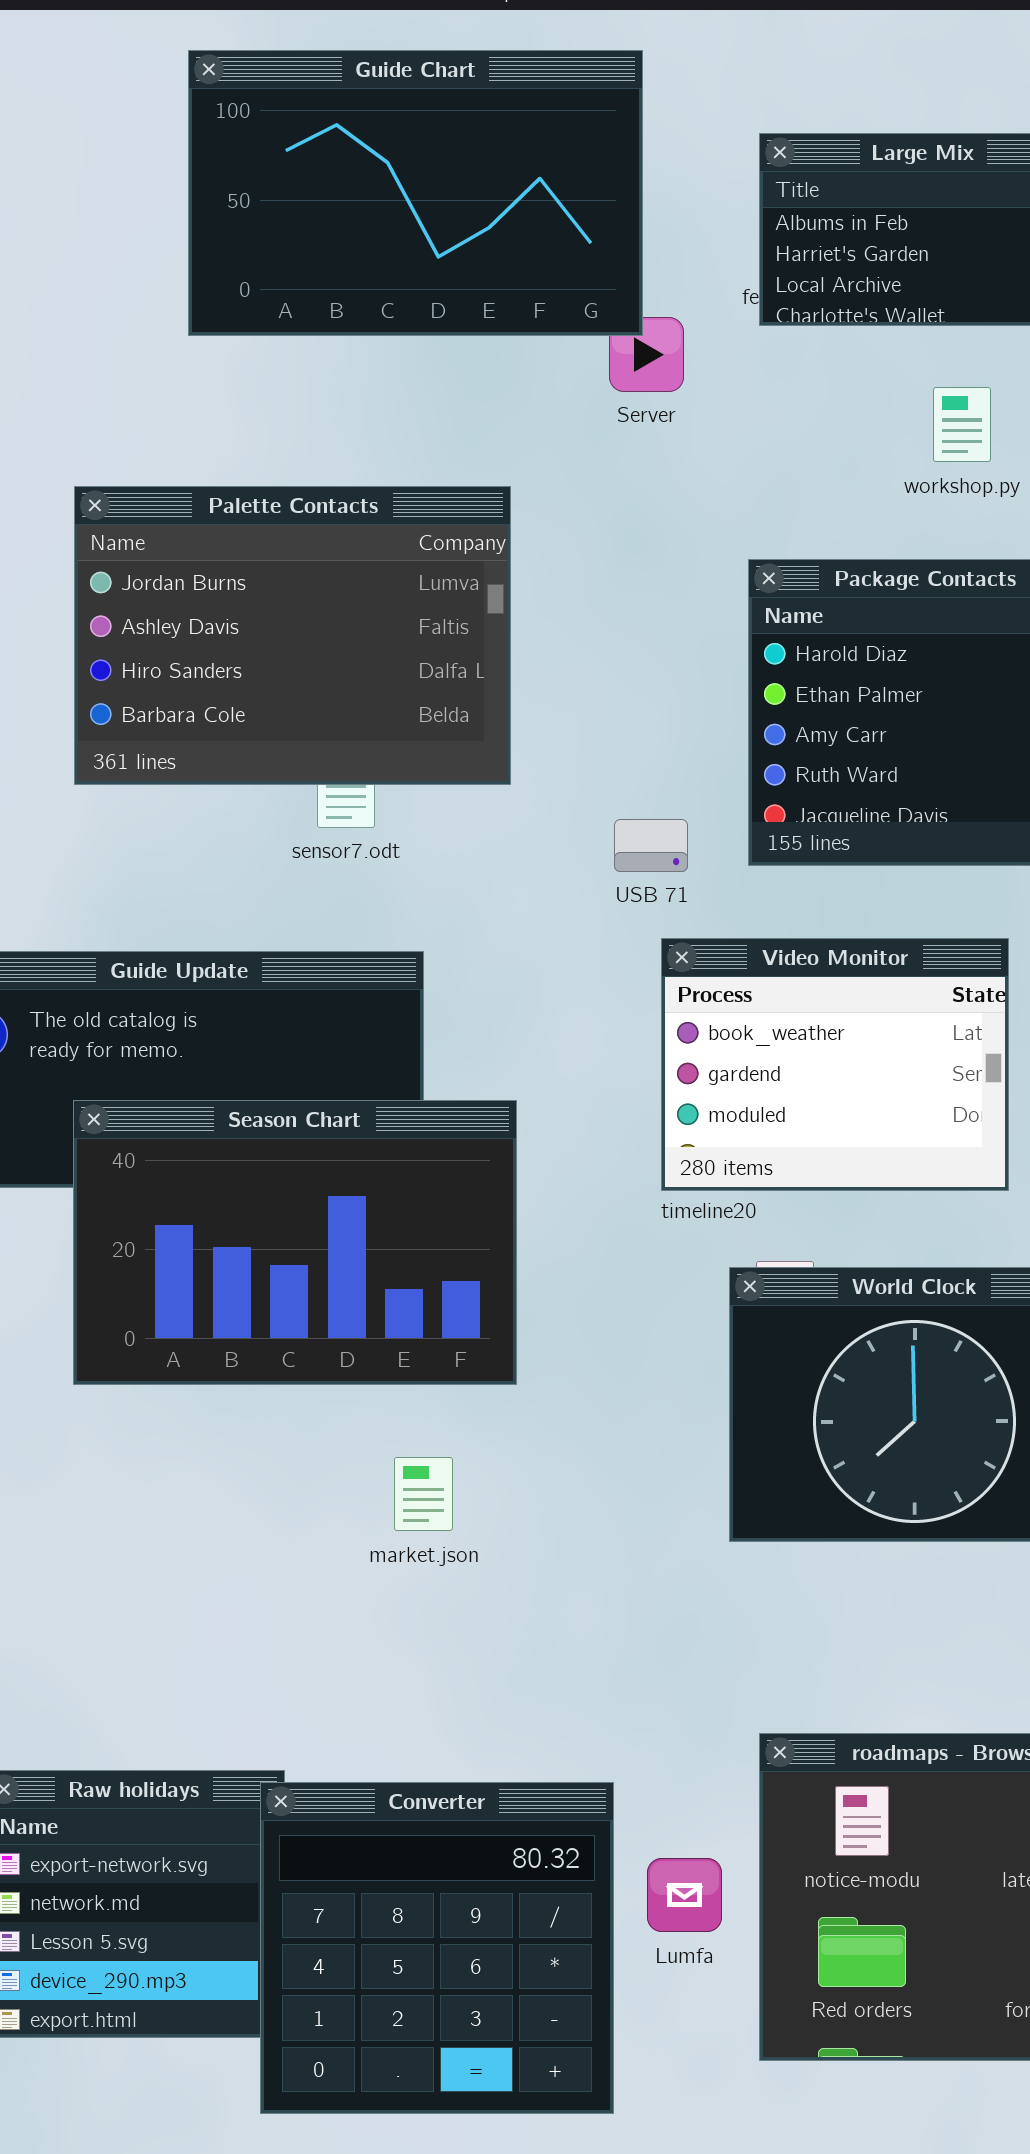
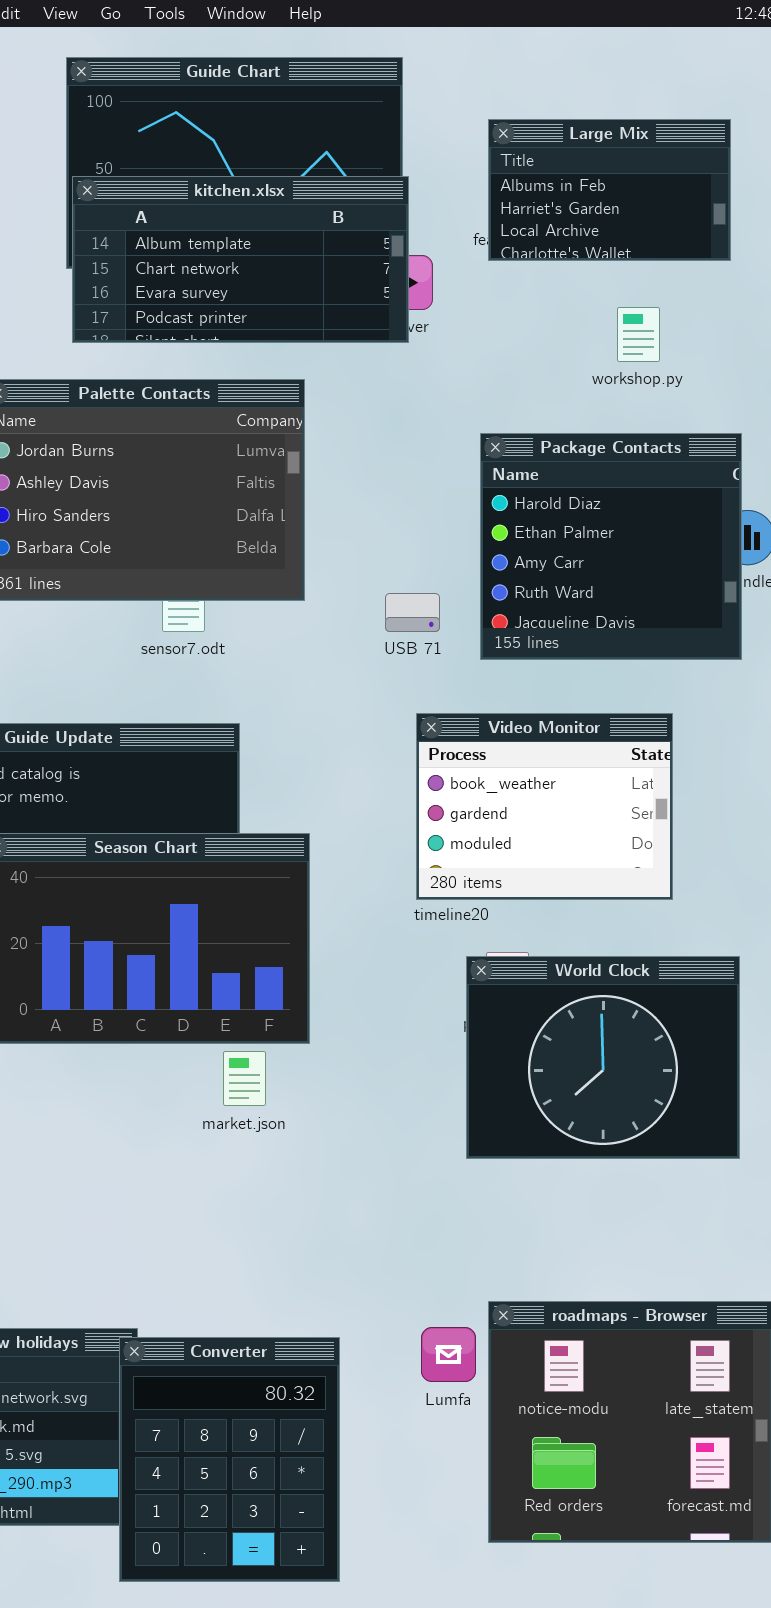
kitchen.xlsx: none -> [72,176,409,343], opened
USB 71: [614,819,688,872] -> [385,593,440,632], moved
market.json: [394,1457,453,1531] -> [223,1051,266,1106], moved
Converter: [260,1782,614,2114] -> [119,1337,340,1582], resized
Lumfa: [647,1858,722,1932] -> [421,1327,476,1382], moved

